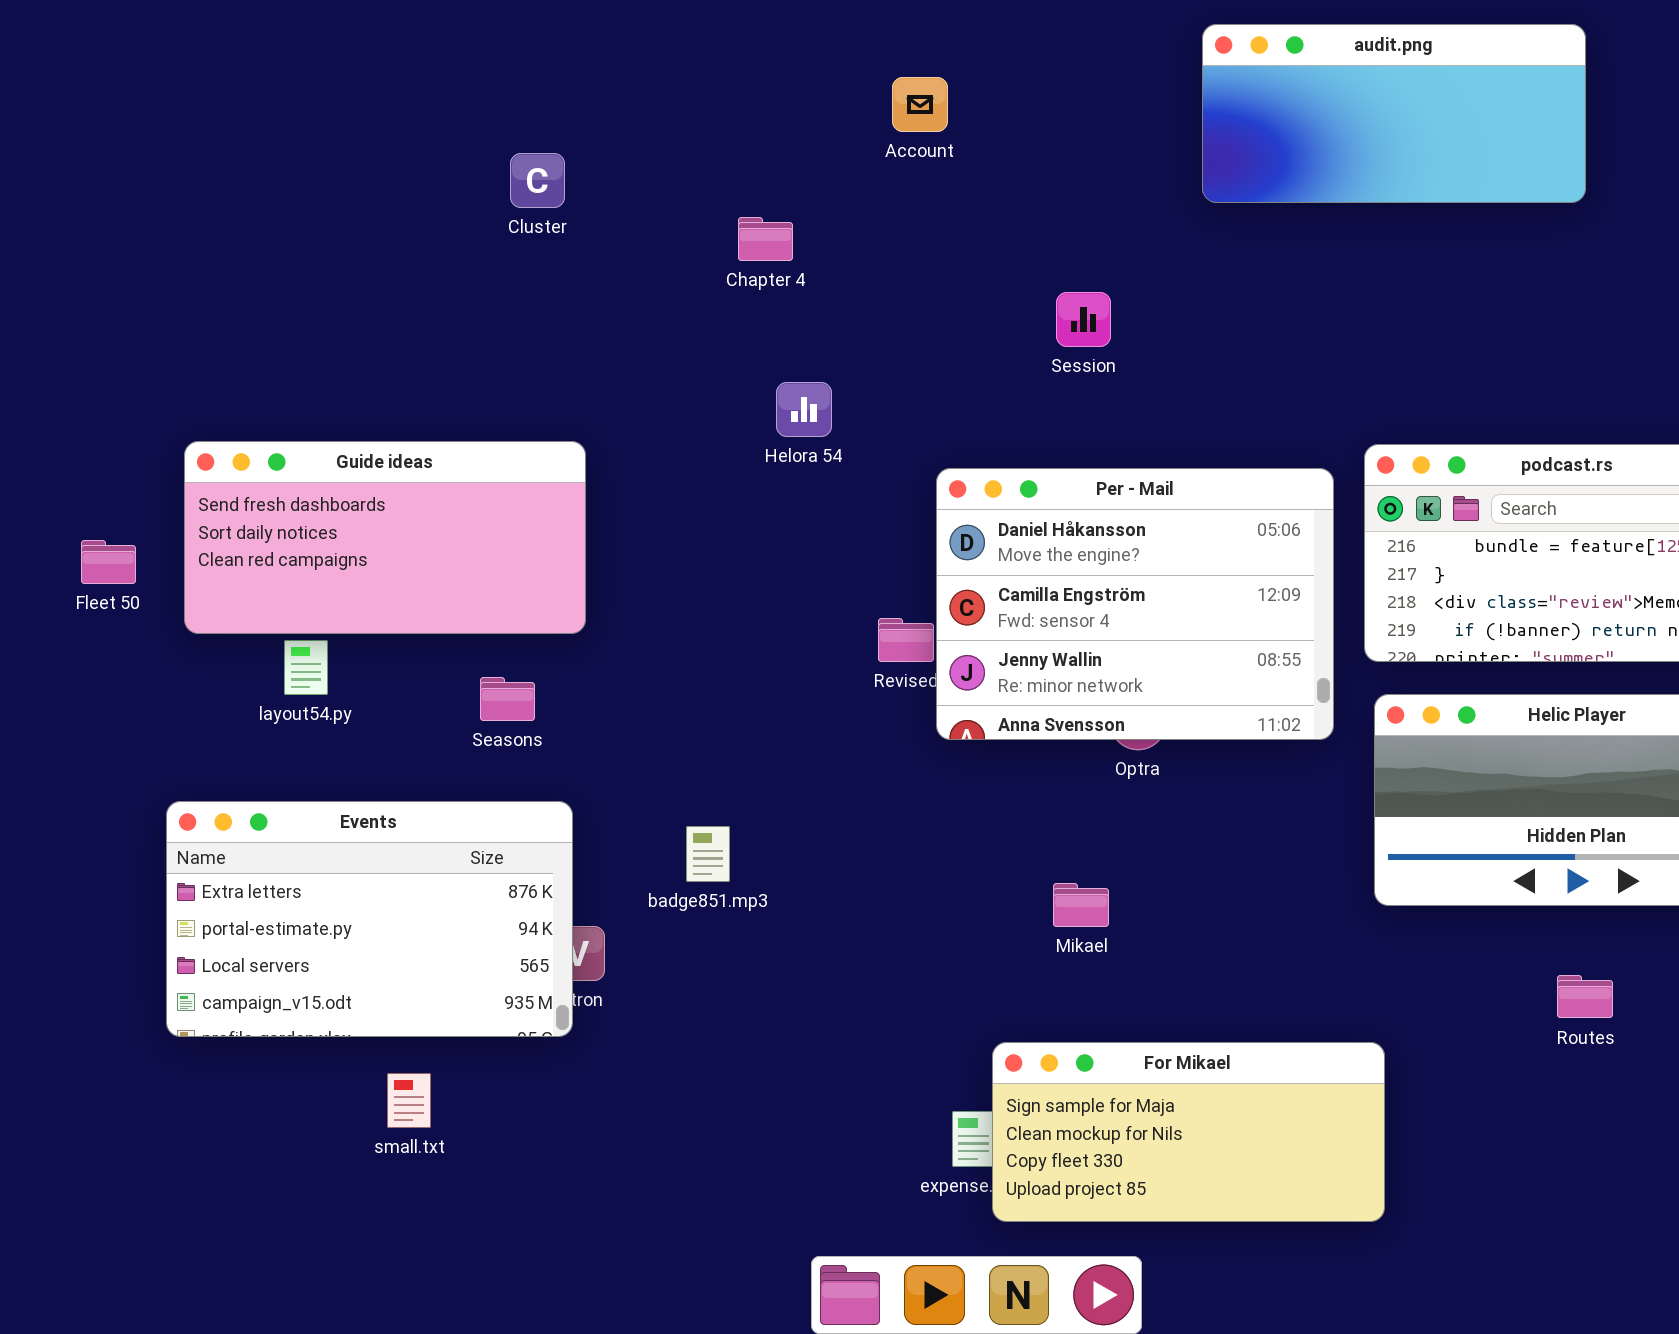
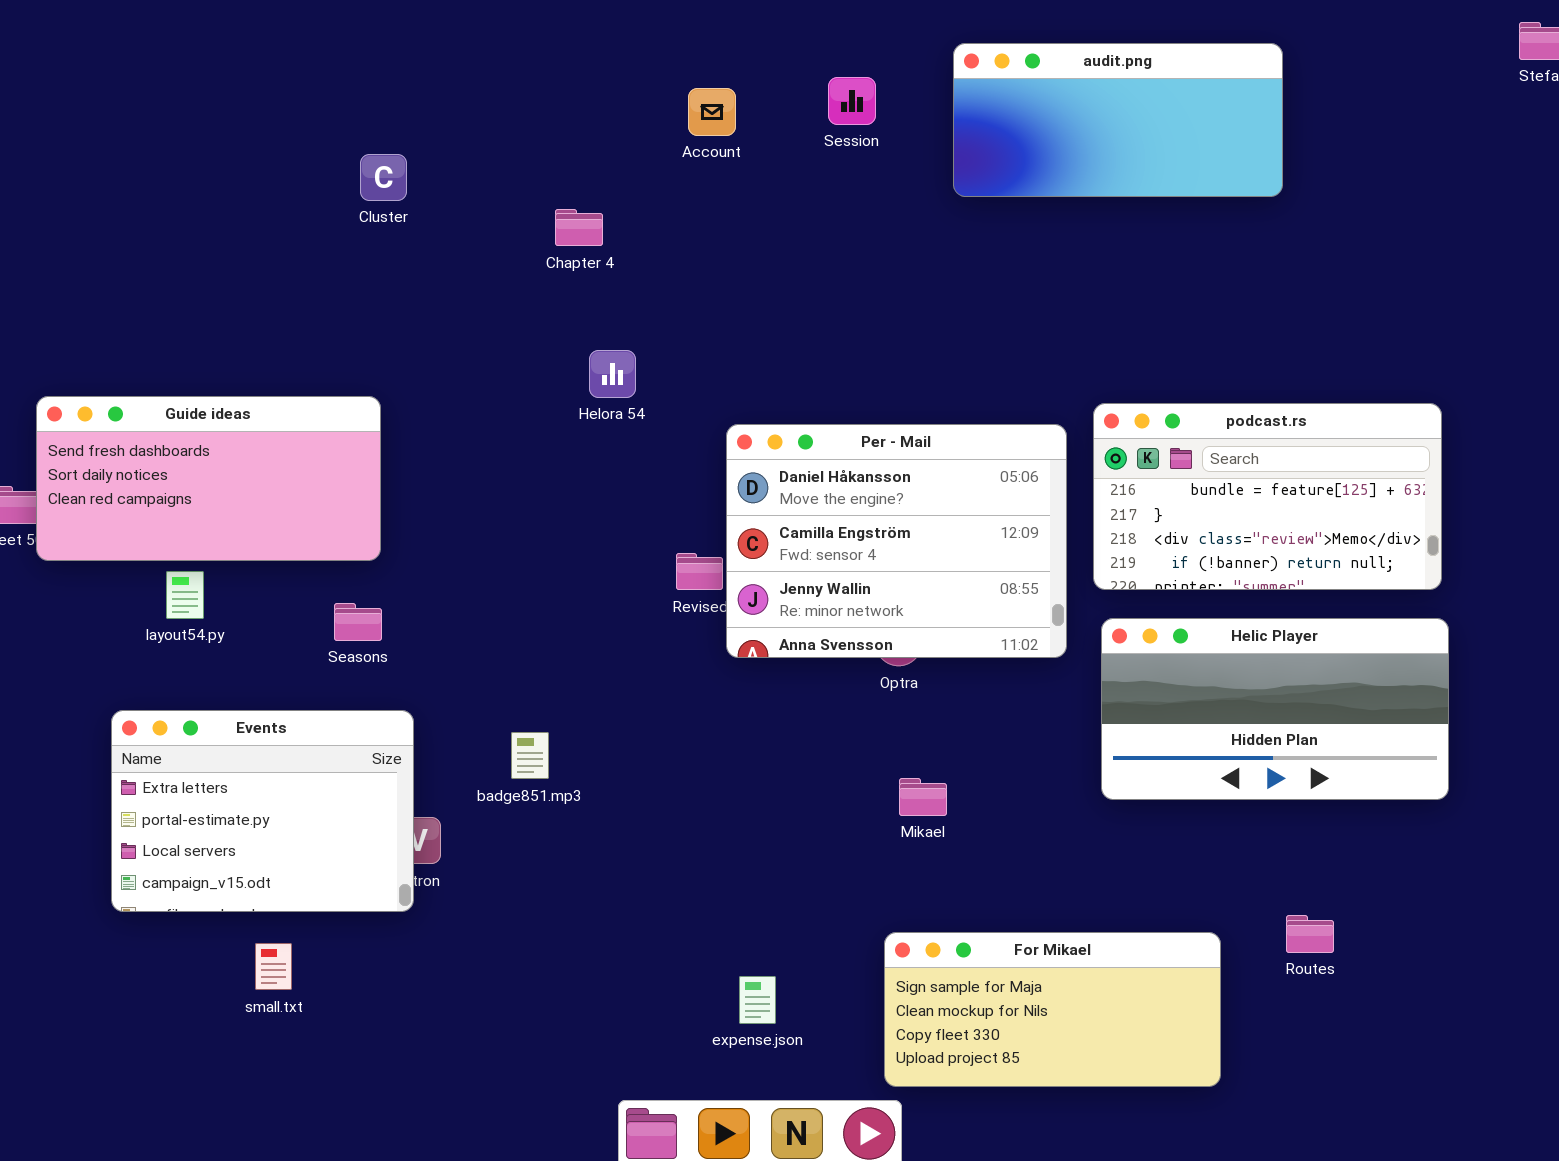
Session: [1056,292,1111,347] -> [828,77,876,125], moved
Guide ideas: [184,441,586,634] -> [36,396,381,561], moved
Events: [166,801,573,1037] -> [111,710,414,912], resized
Mikael: [1053,883,1109,927] -> [899,778,947,816], moved
Routes: [1557,975,1613,1018] -> [1286,915,1334,953], moved
For Mikael: [992,1042,1385,1222] -> [884,932,1221,1087], moved

